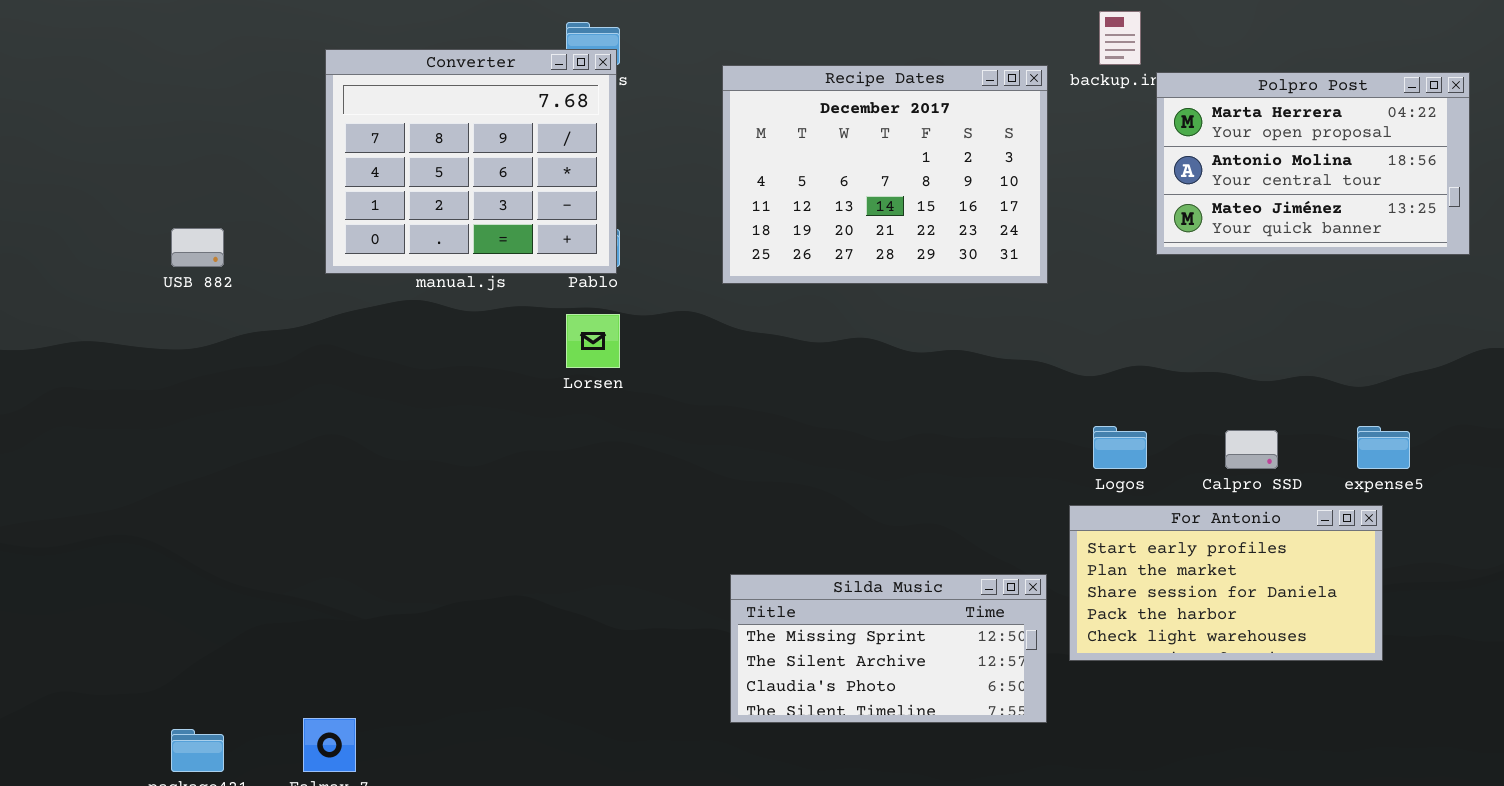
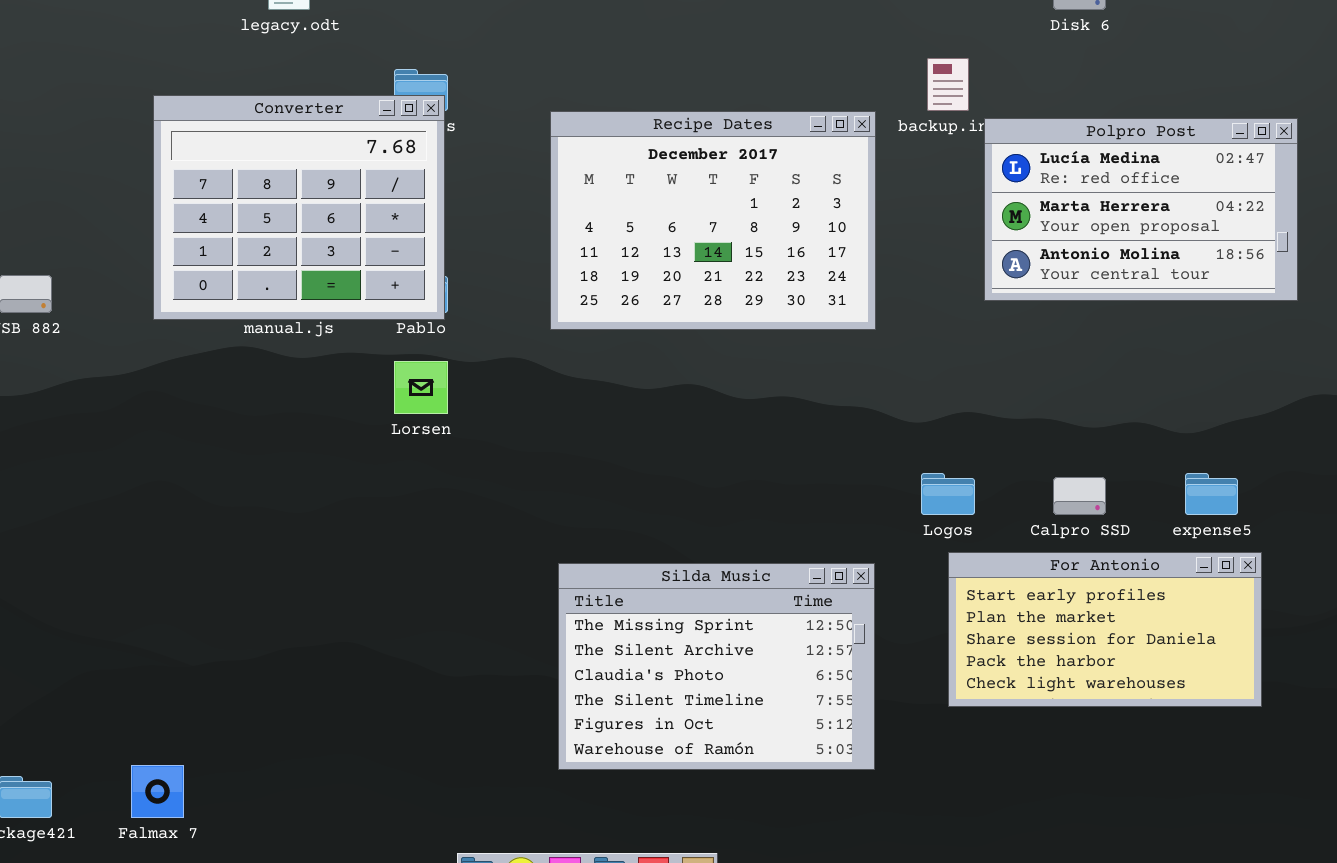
Polpro Post: [1156,72,1470,255] -> [984,118,1298,301], scrolled up 1 row
For Antonio: [1069,505,1383,661] -> [948,552,1262,707], moved
Silda Music: [730,574,1047,723] -> [558,563,875,770], resized

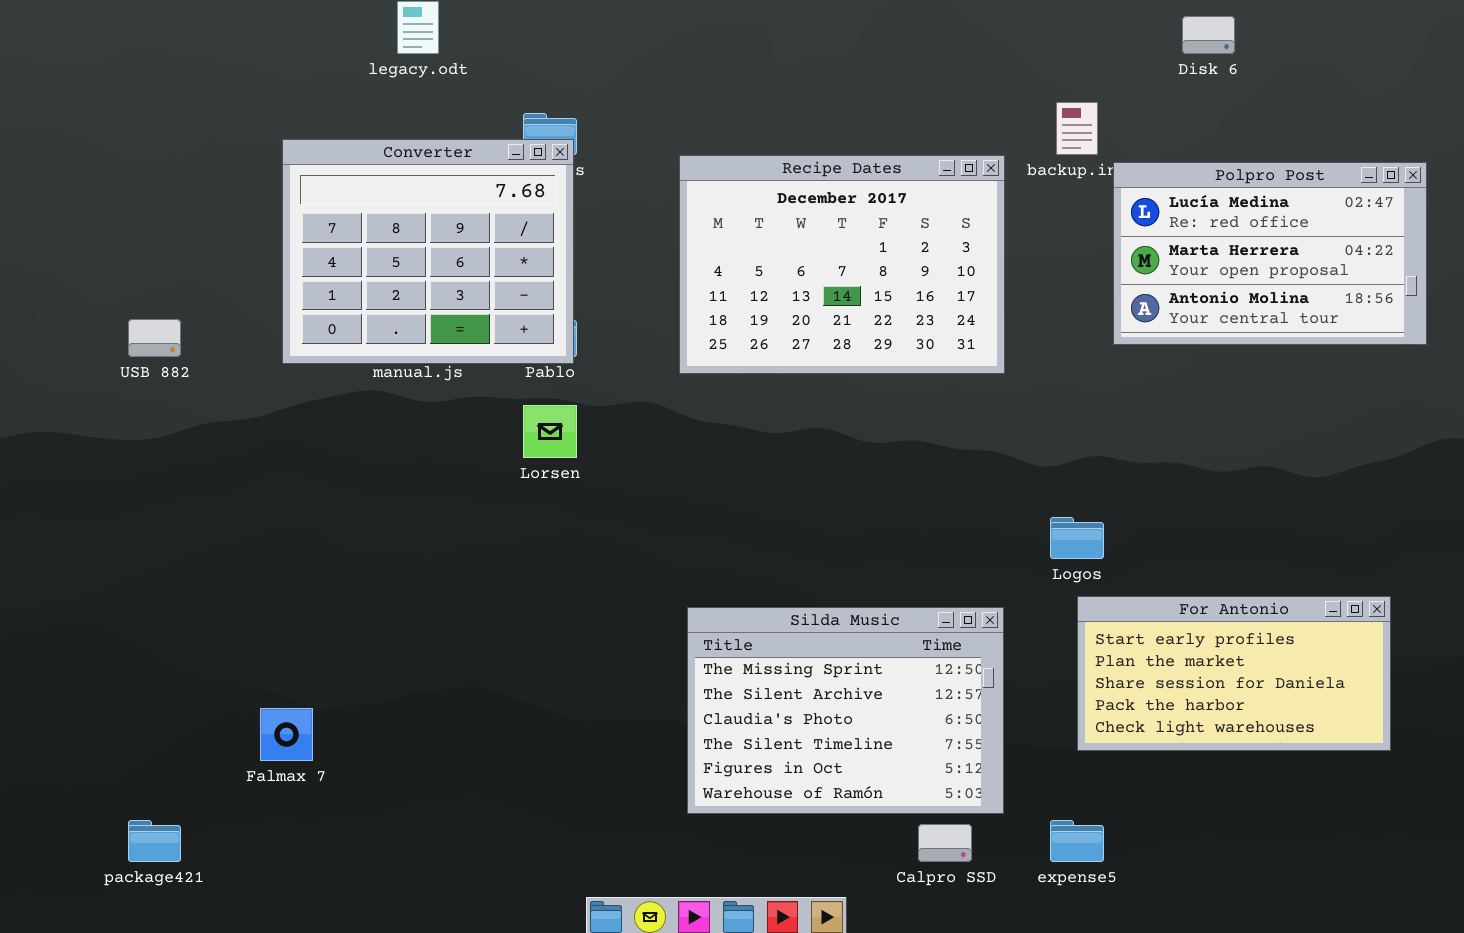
expense5: [1185,473,1238,515] -> [1050,820,1104,862], moved
Calpro SSD: [1053,477,1106,515] -> [918,824,972,862], moved
Falmax 7: [131,765,184,818] -> [260,708,313,761], moved

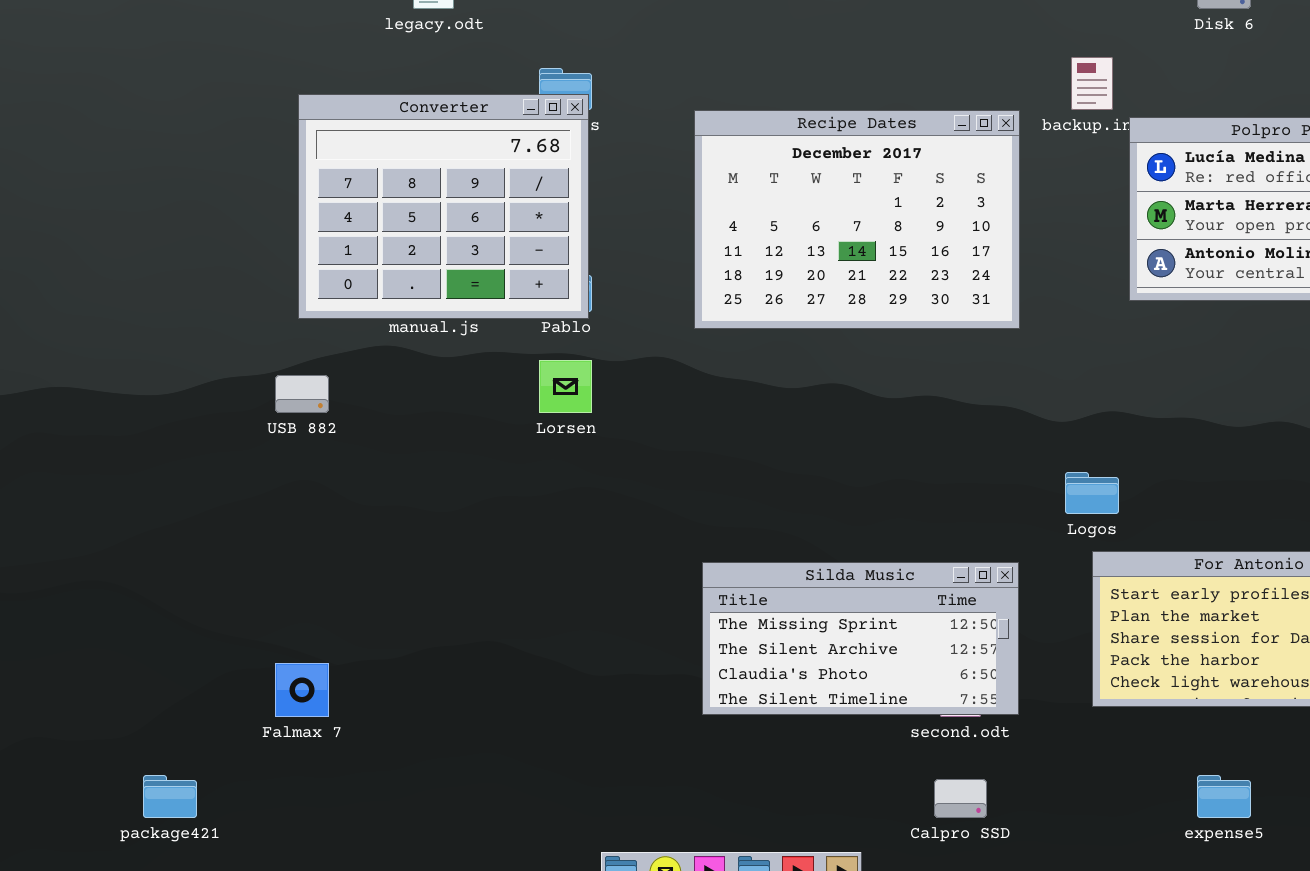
USB 882: [128,319,181,357] -> [275,375,329,413], moved
Silda Music: [687,607,1004,814] -> [702,562,1019,715], resized
expense5: [1050,820,1104,862] -> [1197,775,1251,818], moved

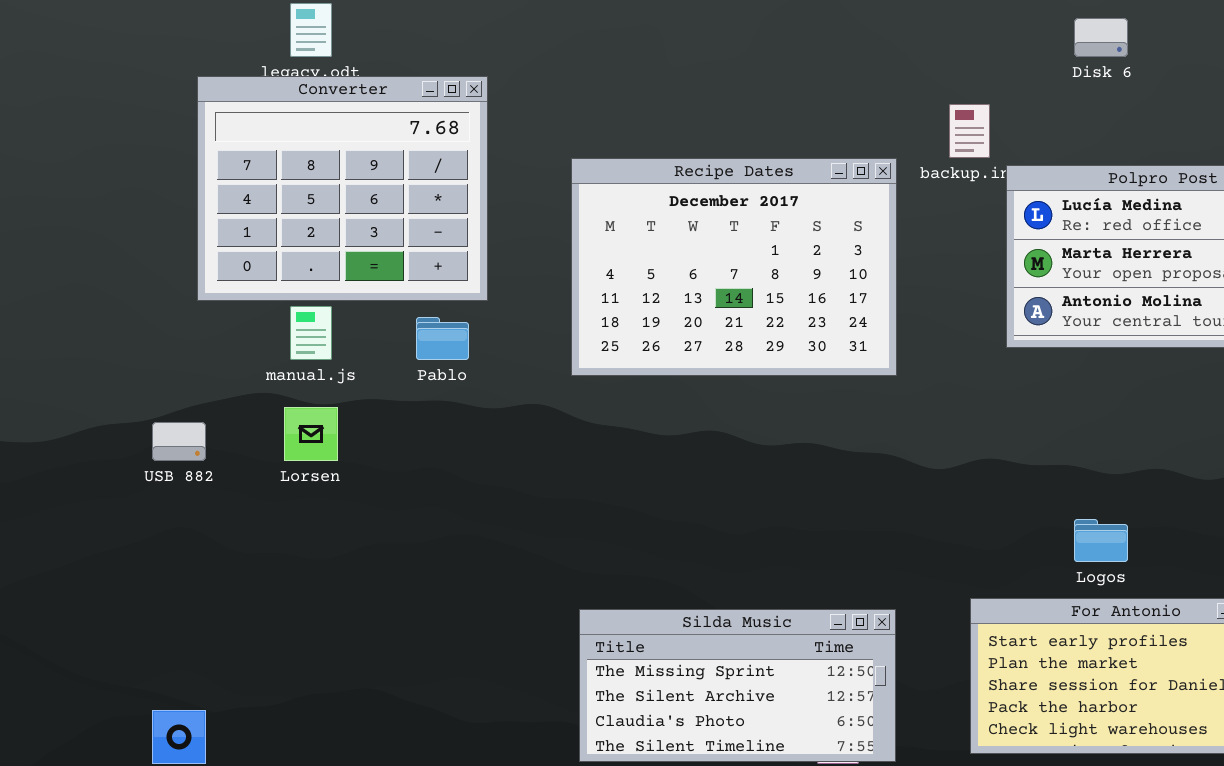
Converter: [298,94,589,319] -> [197,76,488,301], moved
Lorsen: [539,360,592,413] -> [284,407,338,461], moved
Logos: [1065,472,1119,514] -> [1074,519,1128,562], moved

